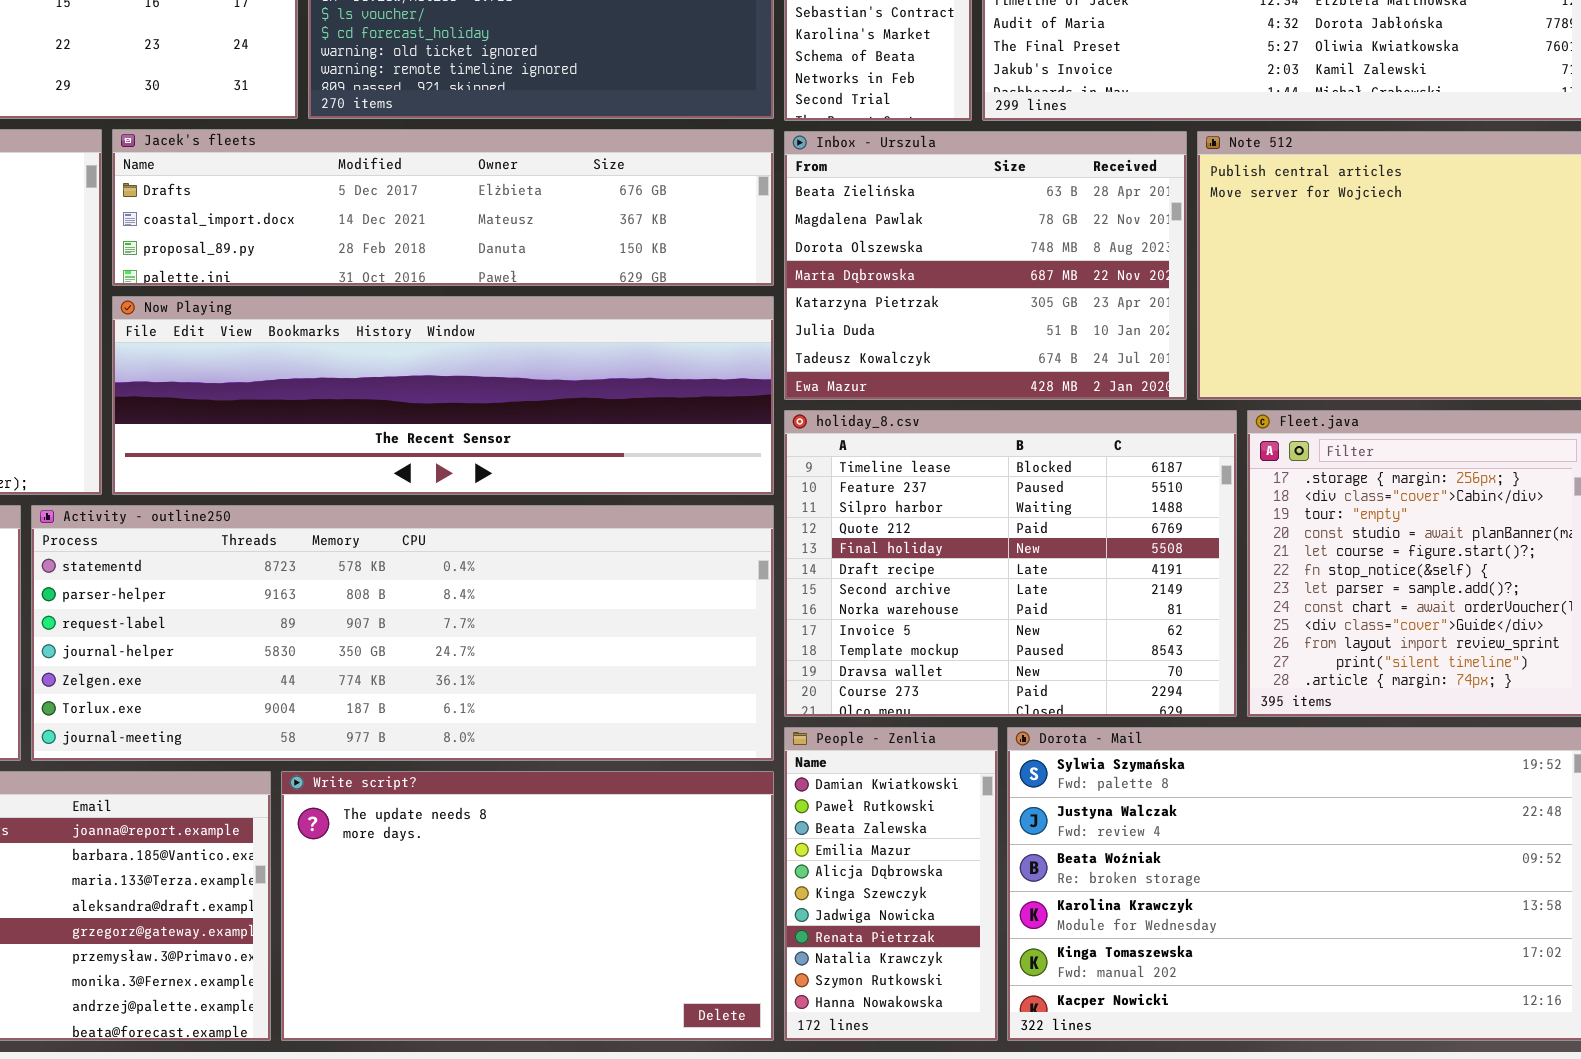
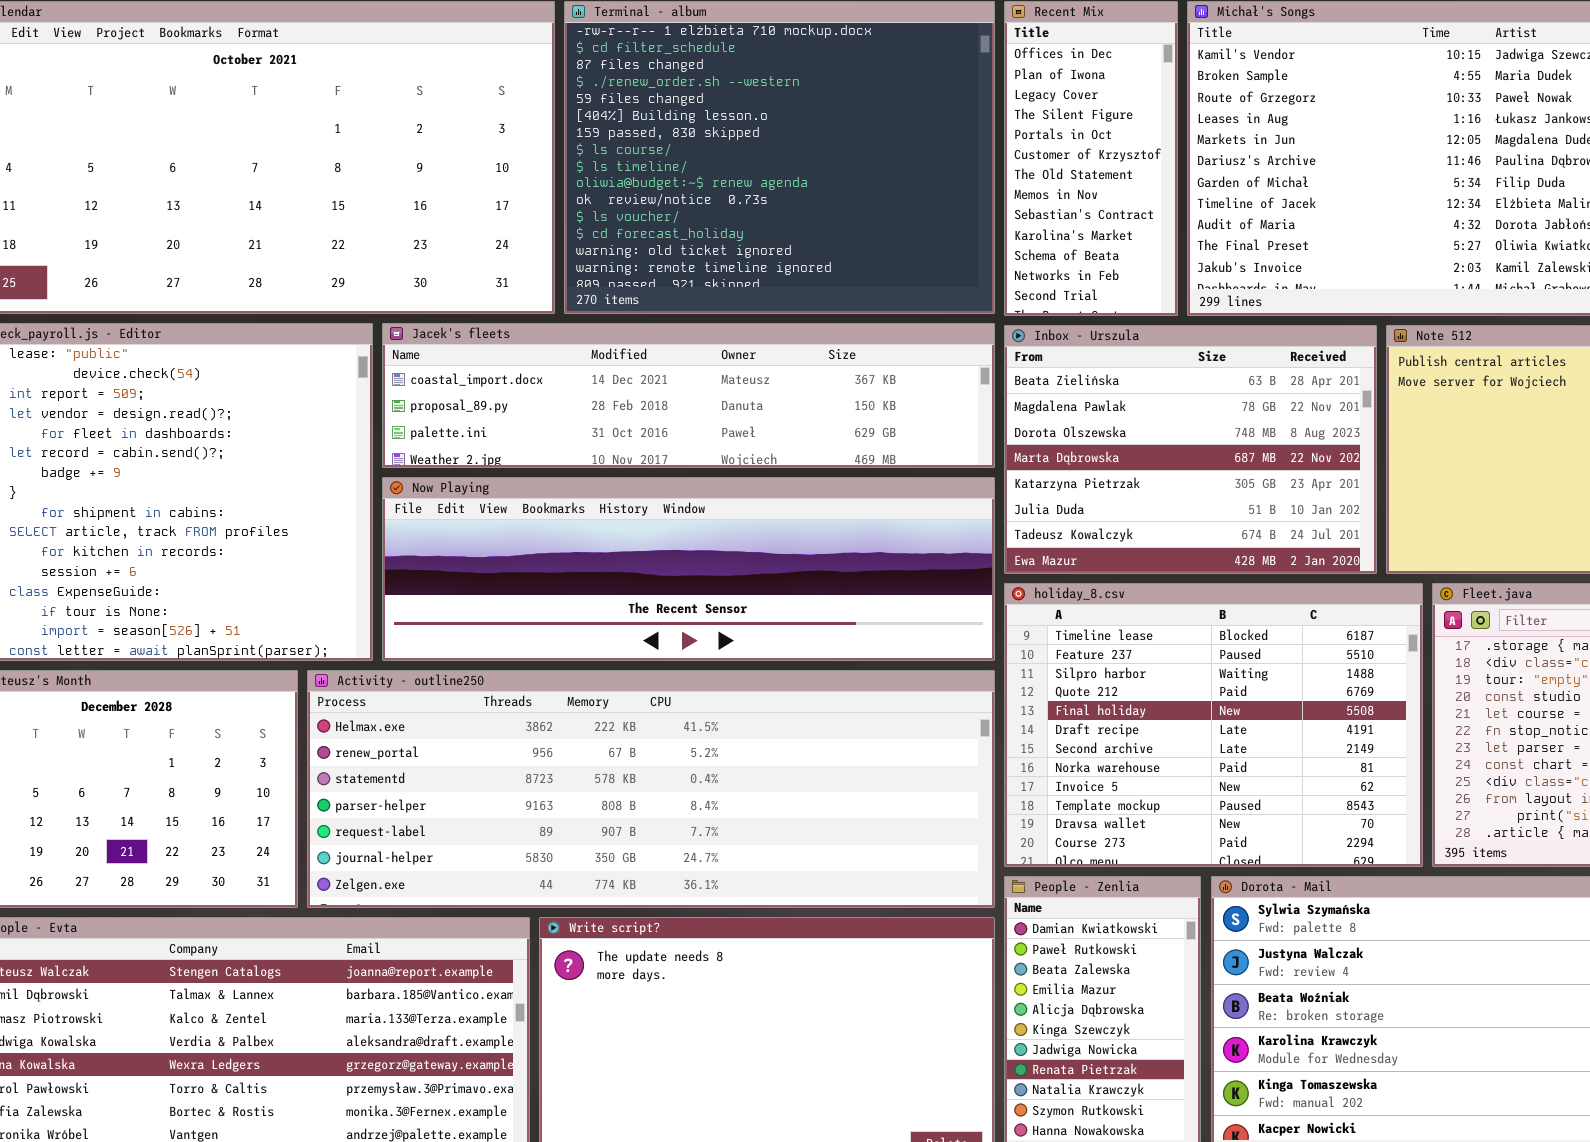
Jacek's fleets: [112,129,774,286] -> [382,323,995,468], scrolled down 1 row
Activity - outline250: [31,505,774,761] -> [307,670,995,908], scrolled up 2 rows

